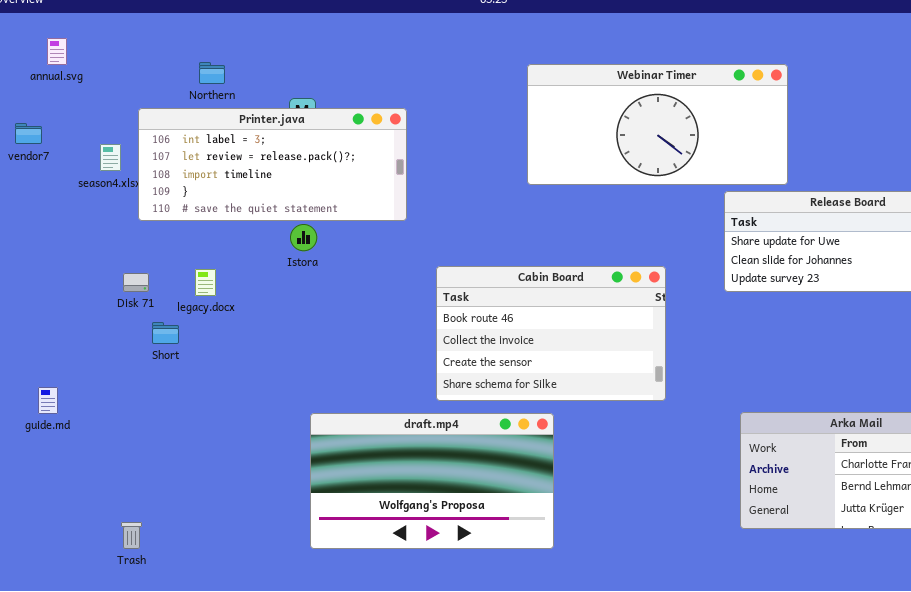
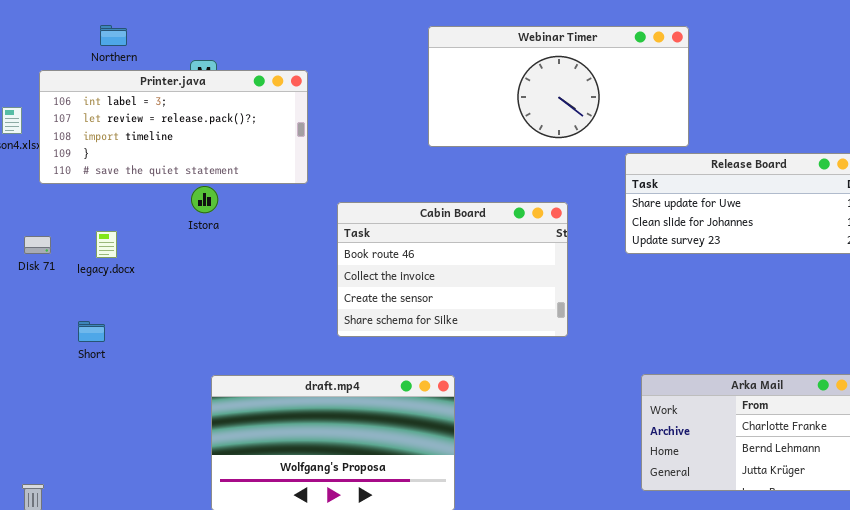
Cabin Board: [436,266,666,401] -> [337,202,568,337], moved
Short: [152,322,179,344] -> [78,321,105,342], moved

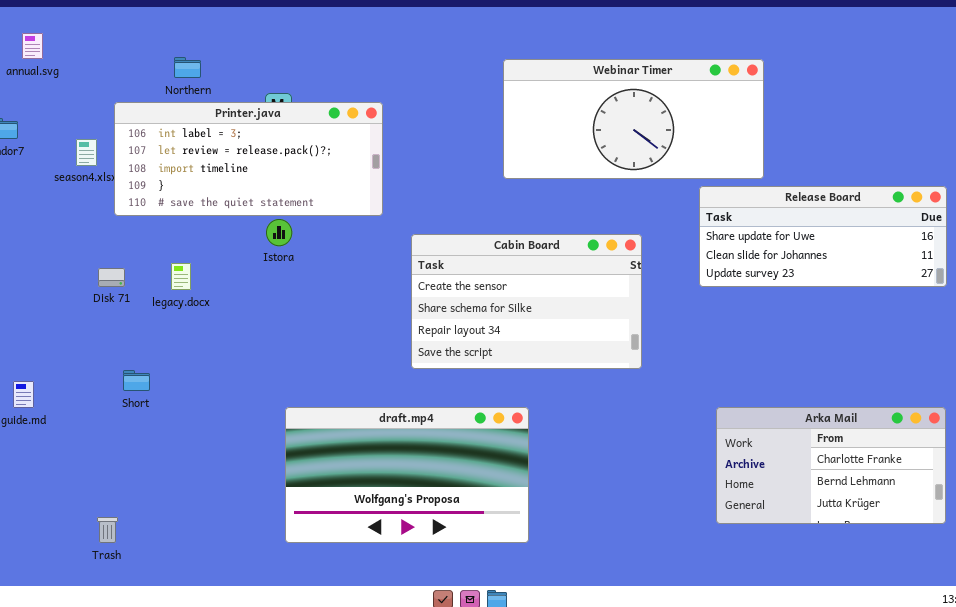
Cabin Board: [337,202,568,337] -> [411,234,642,369], scrolled down 2 rows
Short: [78,321,105,342] -> [123,370,150,391], moved

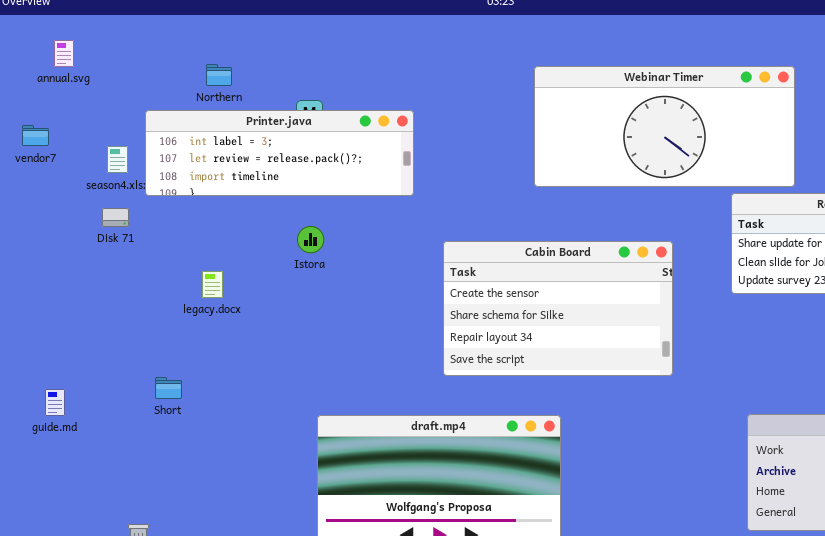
Printer.java: [114,102,383,216] -> [145,110,414,196], resized
Disk 71: [98,268,125,287] -> [102,208,129,227], moved

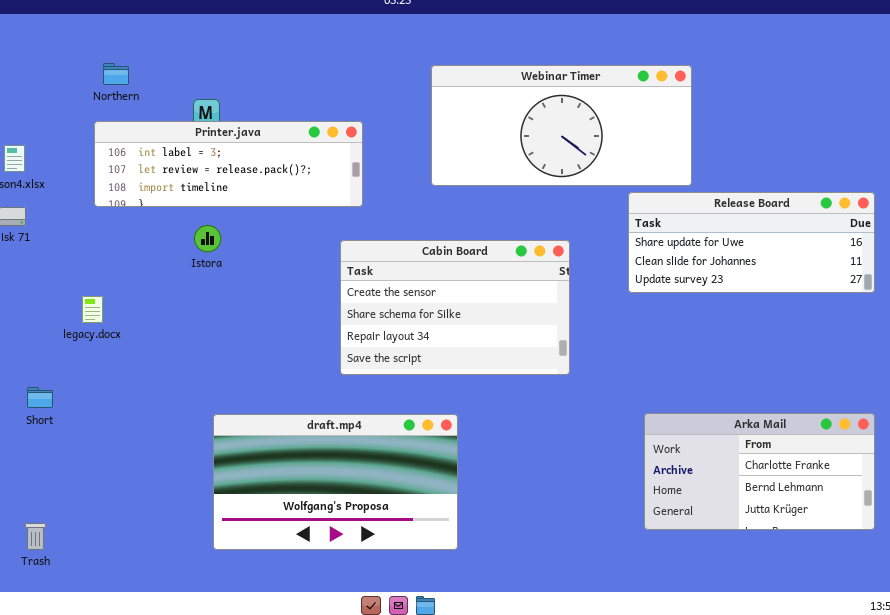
Printer.java: [145,110,414,196] -> [94,121,363,207], moved
legacy.docx: [202,271,223,298] -> [82,296,103,323], moved
Short: [155,377,182,399] -> [27,387,53,408], moved

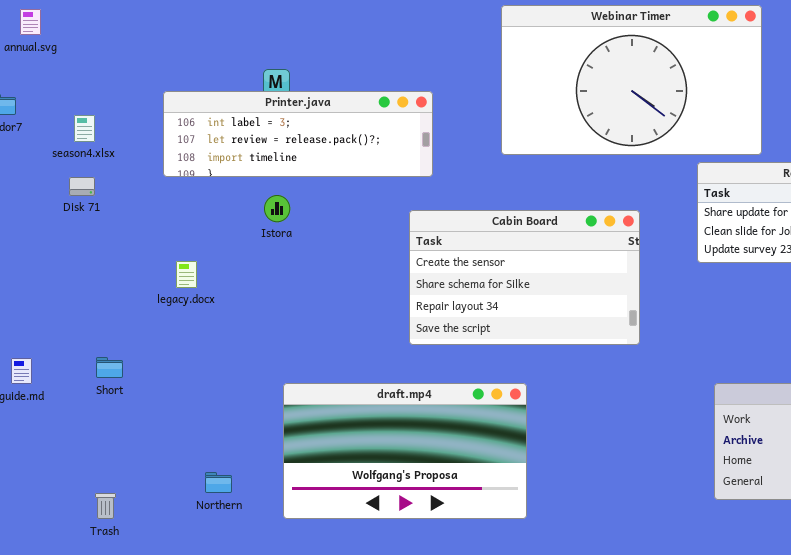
Northern: [103,63,129,85] -> [205,472,232,493], moved
Webinar Timer: [431,65,692,186] -> [501,5,762,155], resized
legacy.docx: [82,296,103,323] -> [176,261,197,288], moved

